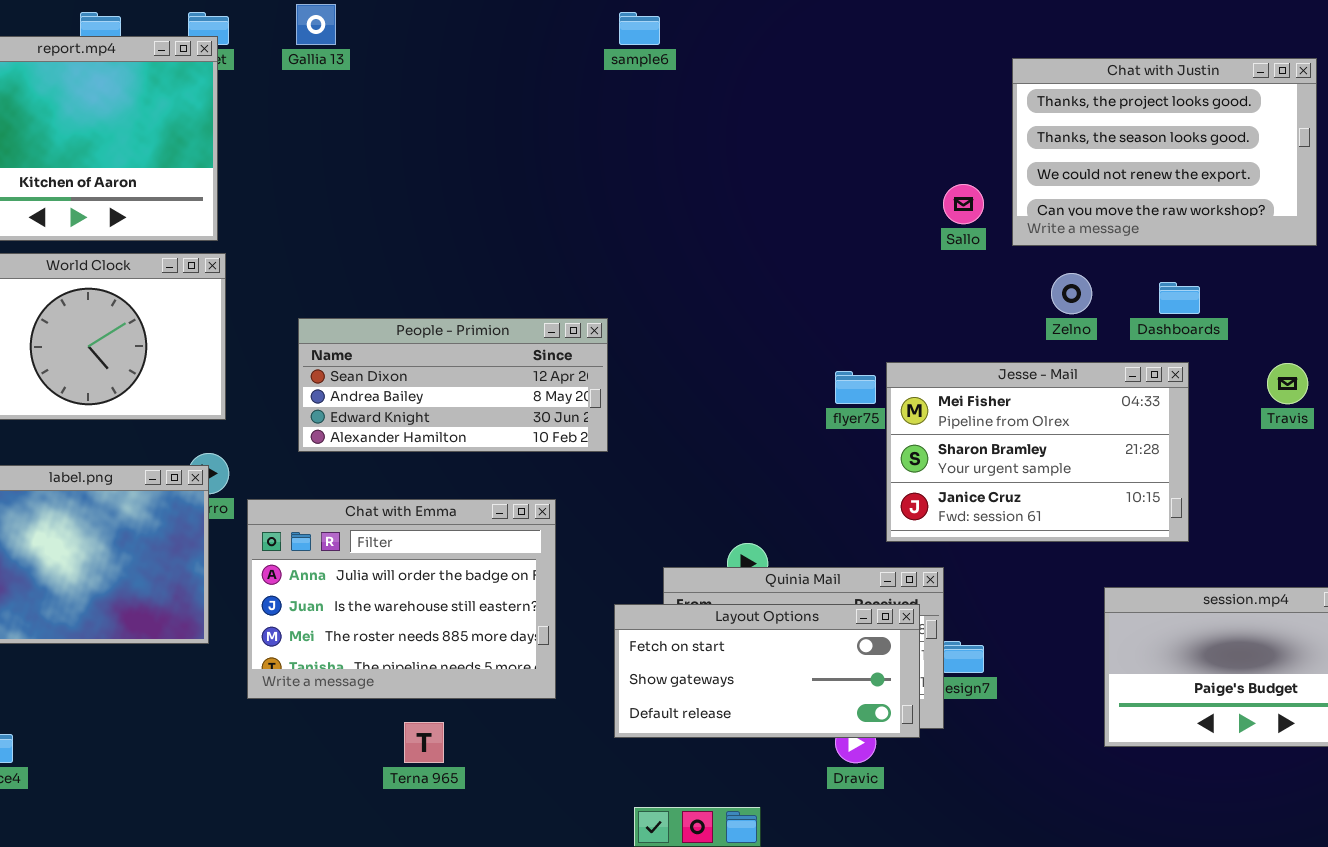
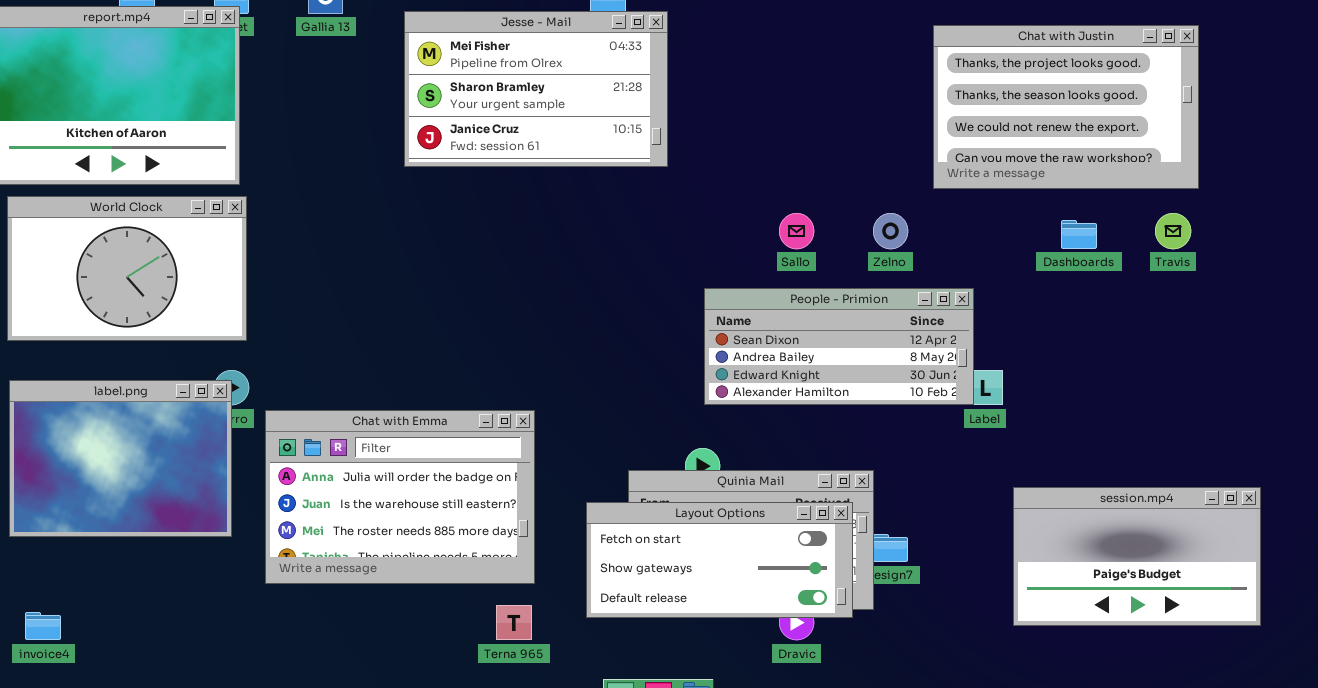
Sallo: [943,184,984,224] -> [779,213,814,249], moved
Zelno: [1051,273,1092,314] -> [873,213,908,249], moved
People - Primion: [298,318,608,452] -> [704,288,974,405], moved
Jesse - Mail: [886,362,1189,542] -> [404,11,668,167], moved
Travis: [1267,363,1308,404] -> [1155,213,1191,249], moved
Terna 965: [404,722,444,763] -> [496,605,532,640], moved

